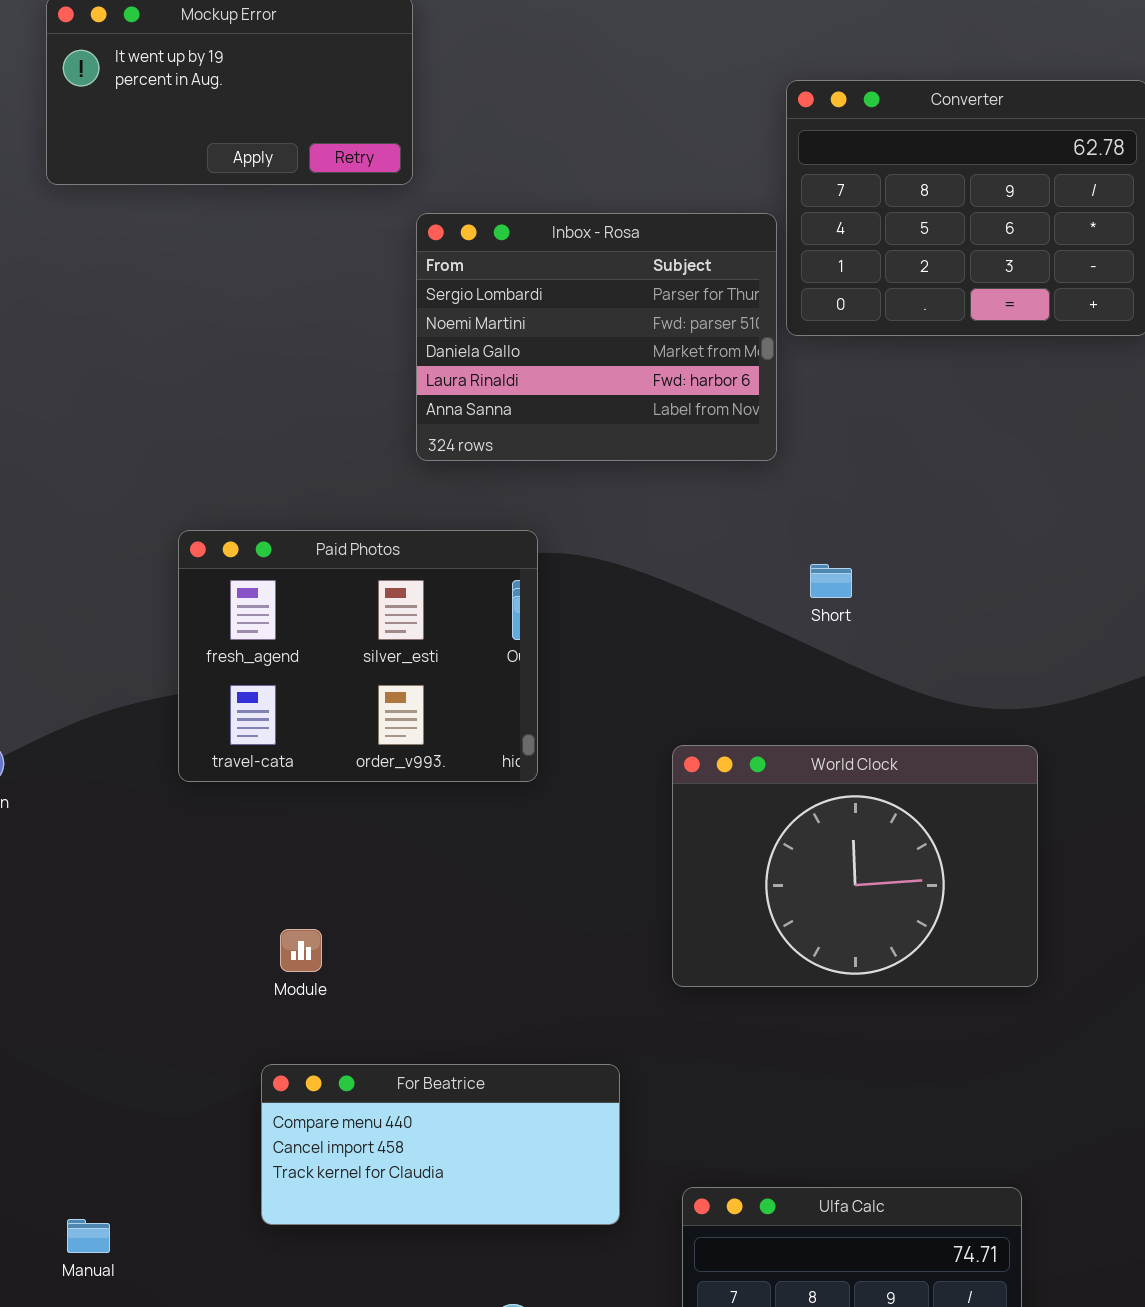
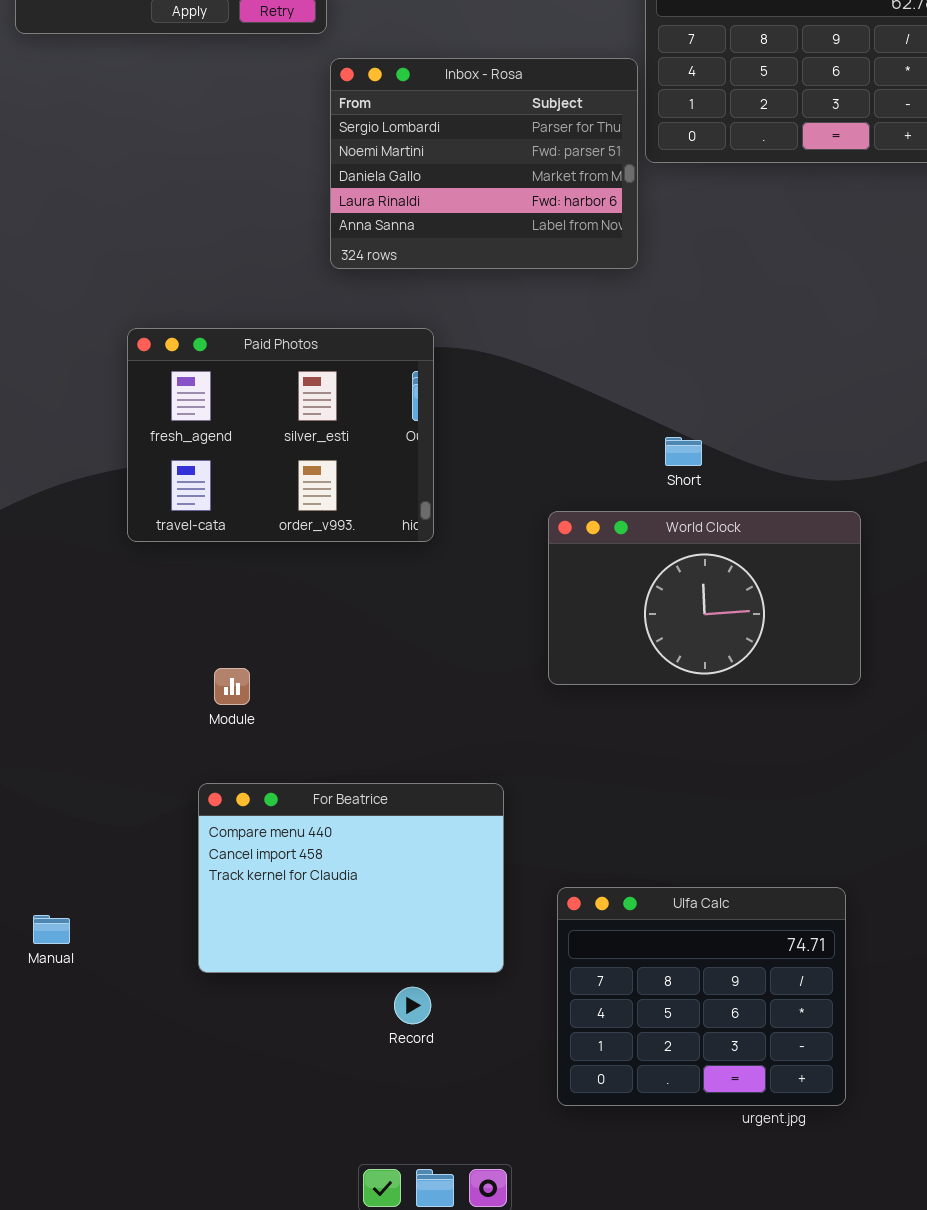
Short: [810,564,852,598] -> [665,437,702,466], moved
World Clock: [672,745,1038,987] -> [548,511,861,685], resized
For Beatrice: [261,1064,620,1225] -> [198,783,504,973], resized

